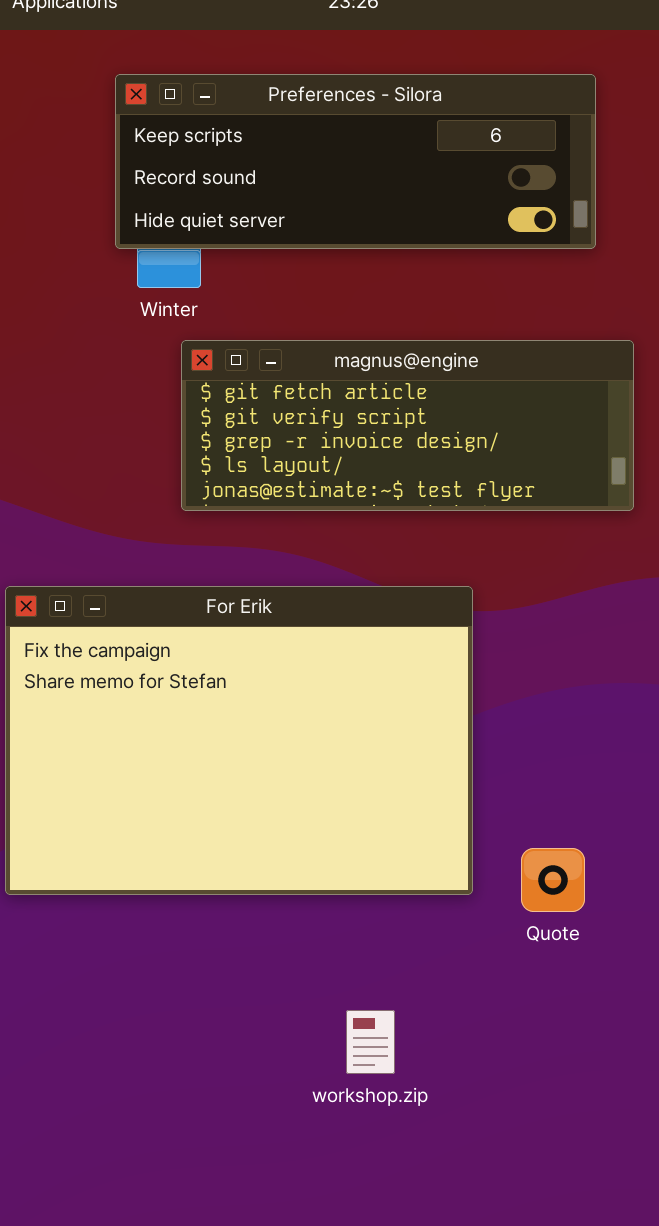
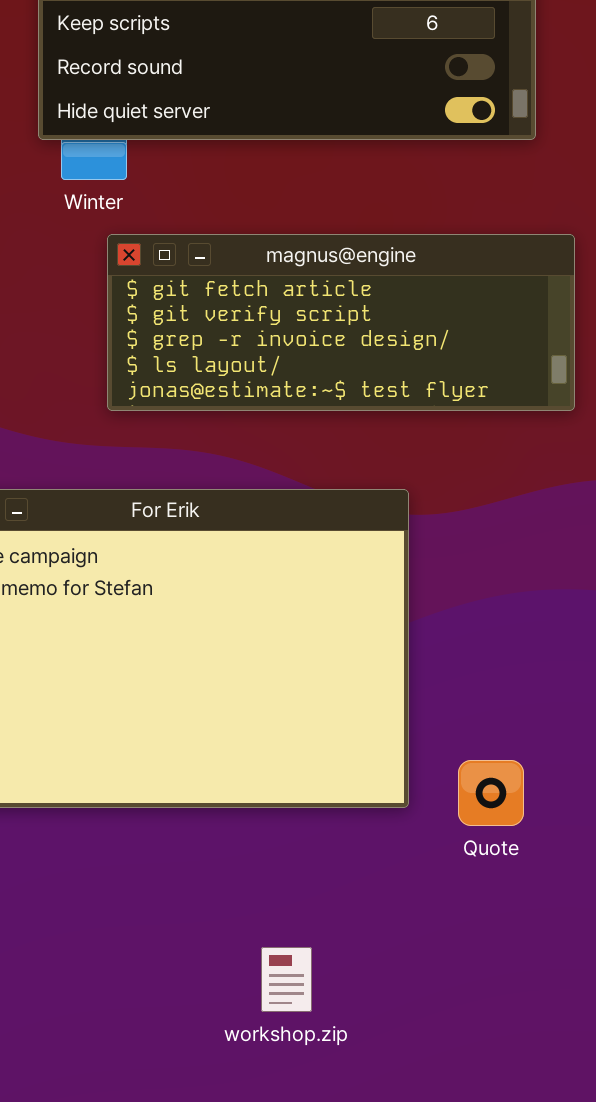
workshop.zip: [346,1010,395,1074] -> [261,947,312,1012], moved

